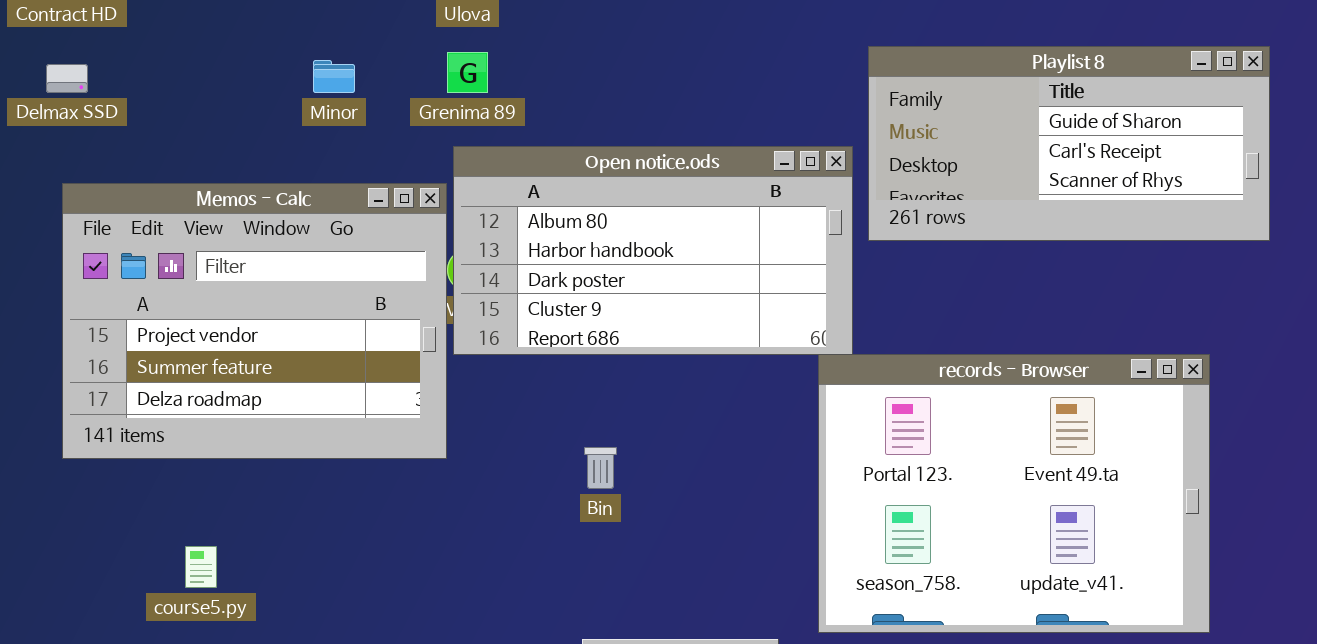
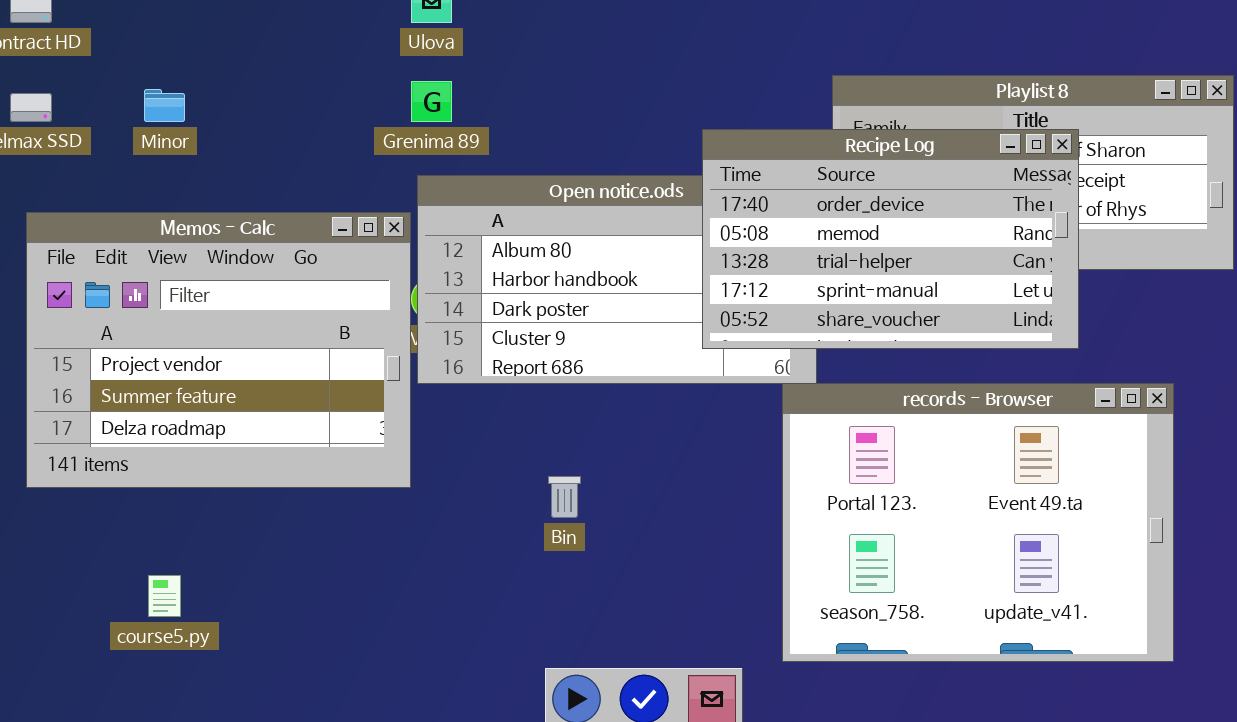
Minor: [313,60,355,93] -> [144,89,185,122], moved
Recipe Log: none -> [702,129,1079,349], opened

